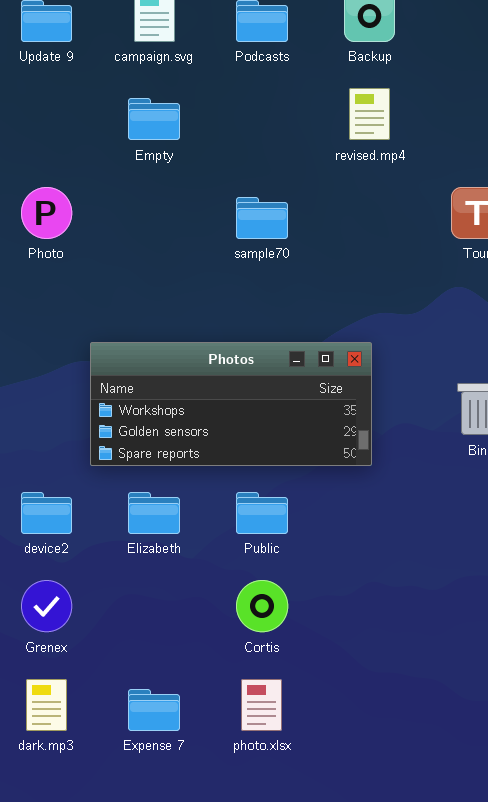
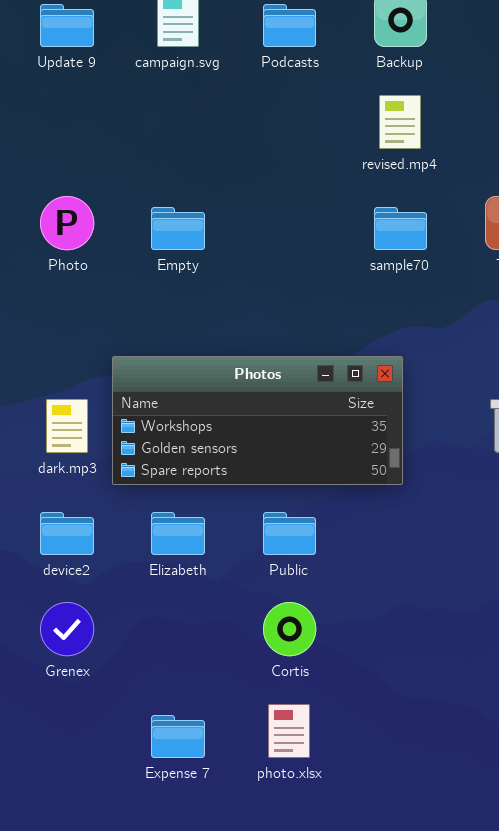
Empty: [128,98,180,140] -> [151,207,205,250], moved
sample70: [236,197,288,239] -> [374,207,427,250], moved
dark.mp3: [26,679,67,731] -> [46,399,88,453], moved

